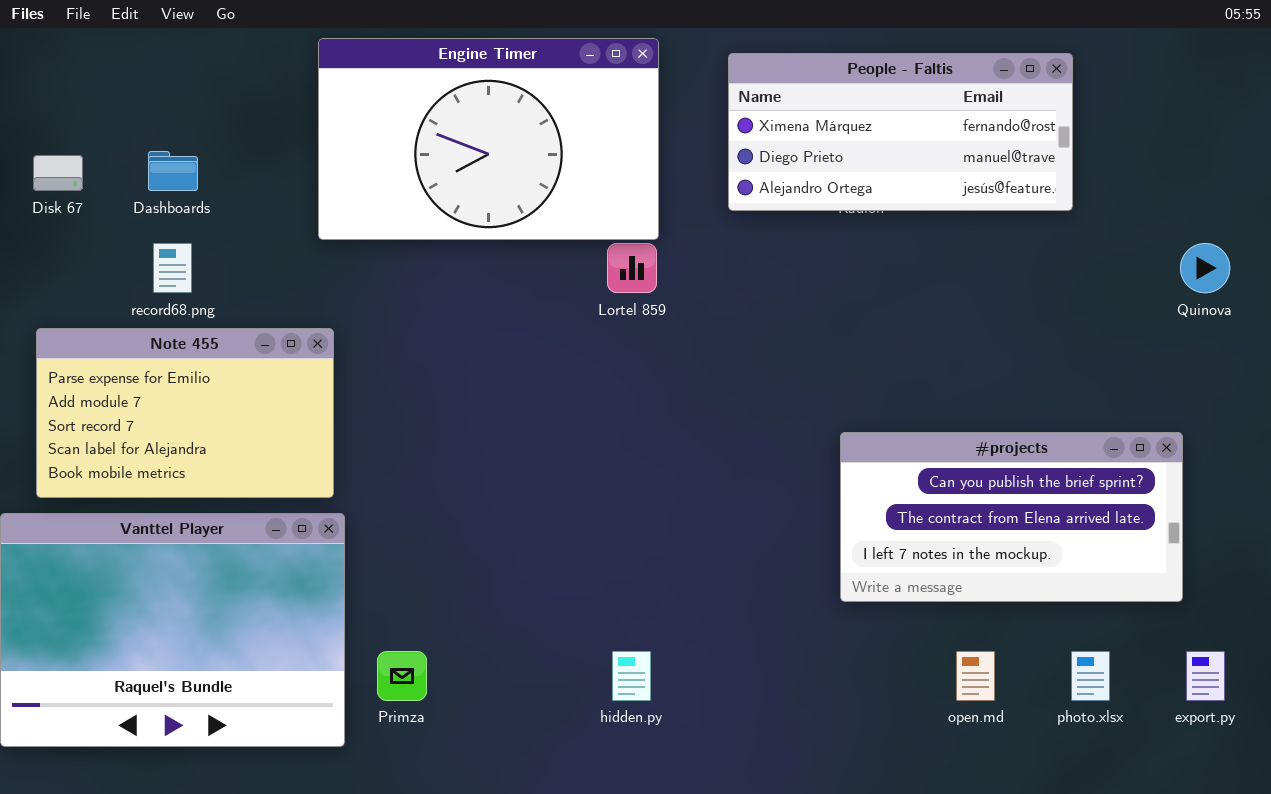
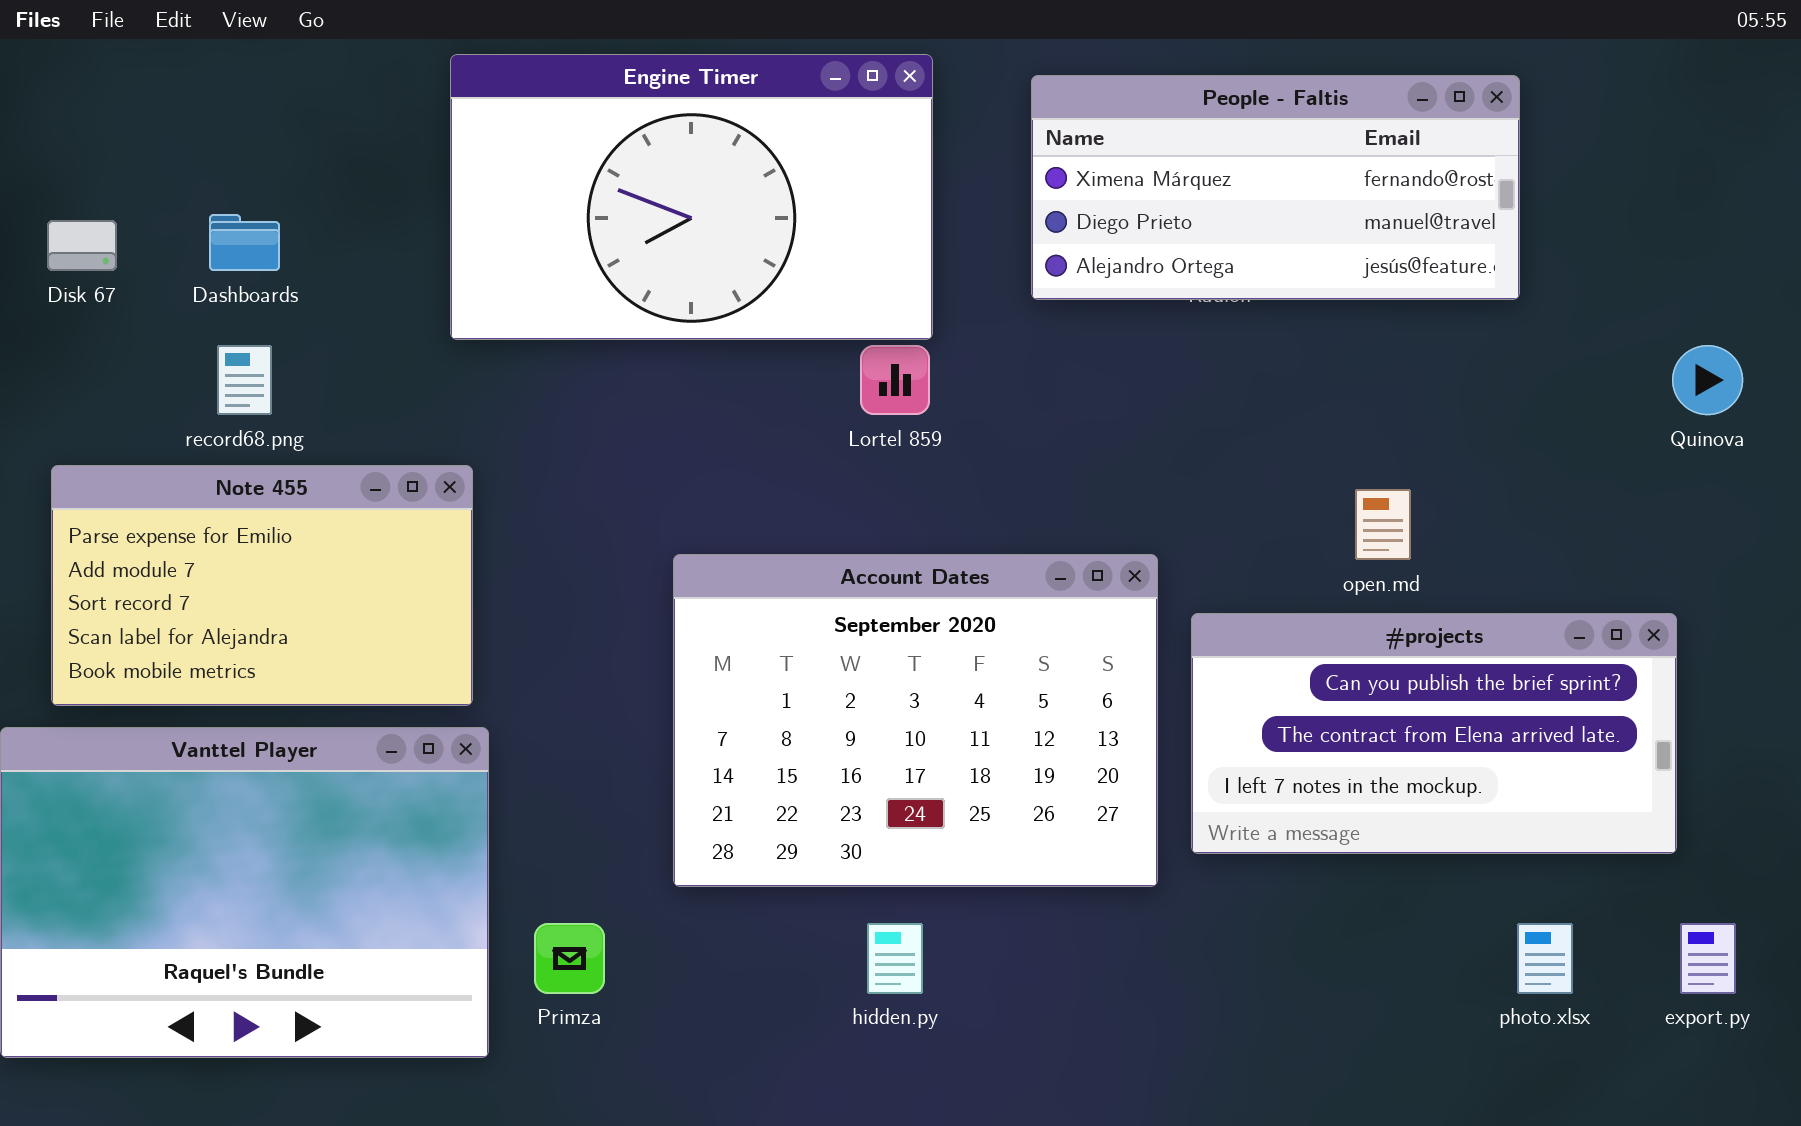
Account Dates: none -> [673,554,1158,887], opened
open.md: [956,651,995,701] -> [1355,489,1411,560], moved

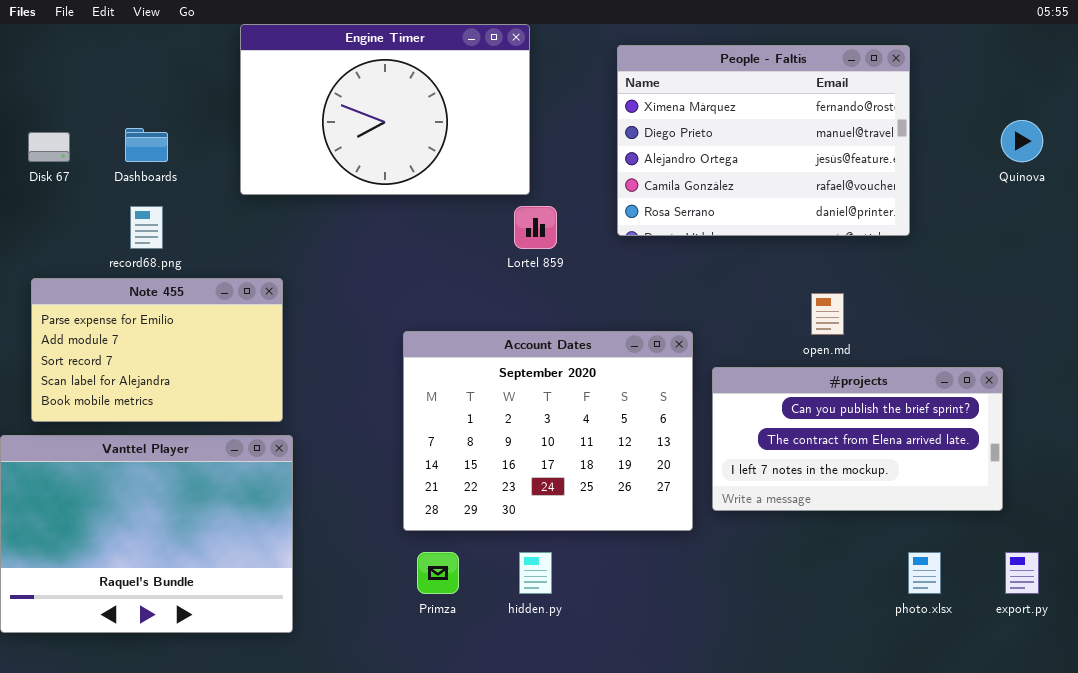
Engine Timer: [450,54,933,340] -> [240,24,530,195], moved
People - Faltis: [1031,75,1520,300] -> [617,45,910,236], resized
Quinova: [1672,345,1743,415] -> [1001,120,1043,162], moved
Primza: [534,923,605,994] -> [417,552,459,594], moved

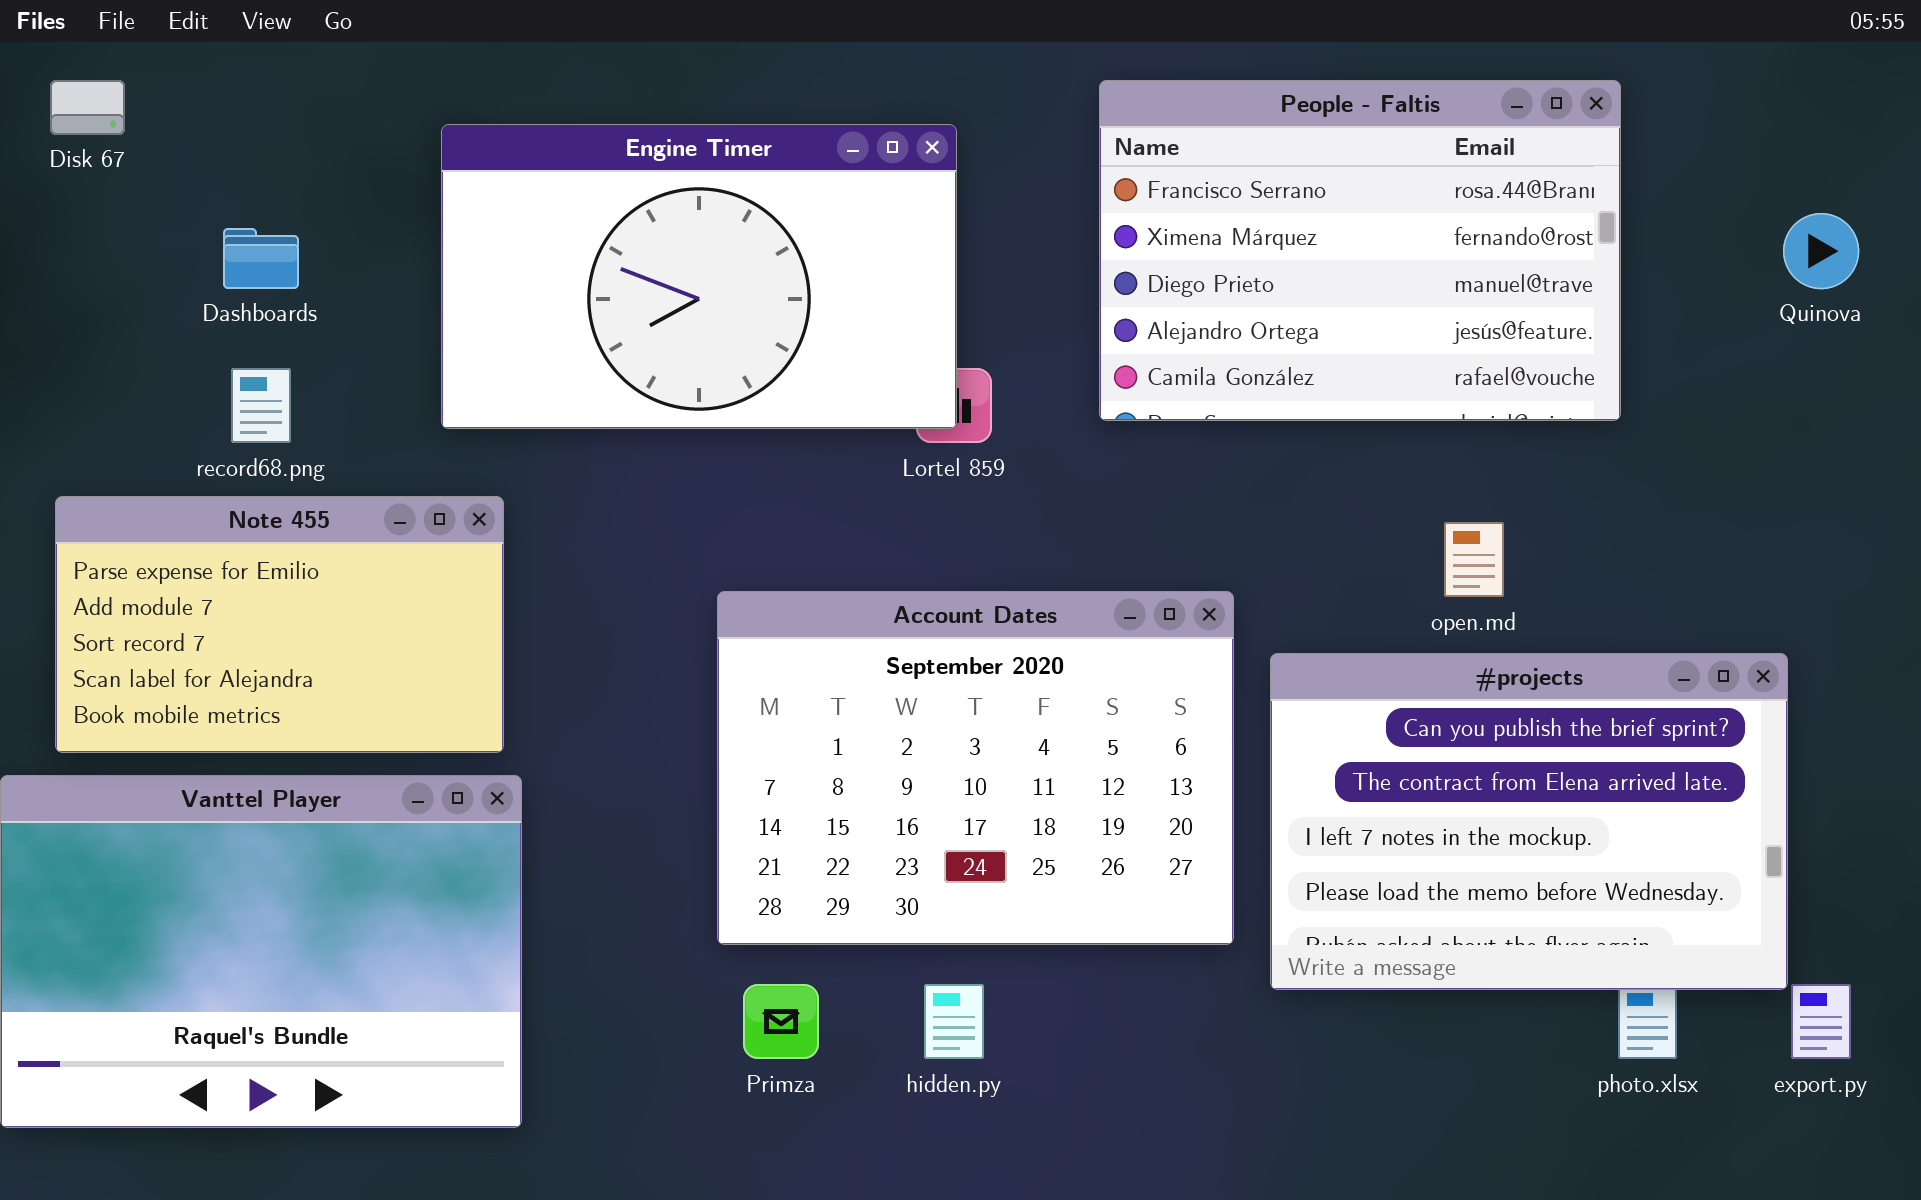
Engine Timer: [240,24,530,195] -> [441,124,957,429], moved
People - Faltis: [617,45,910,236] -> [1099,80,1621,421], scrolled up 1 row
Disk 67: [28,132,70,162] -> [50,80,125,135], moved
#projects: [712,367,1003,511] -> [1270,653,1788,990], resized

